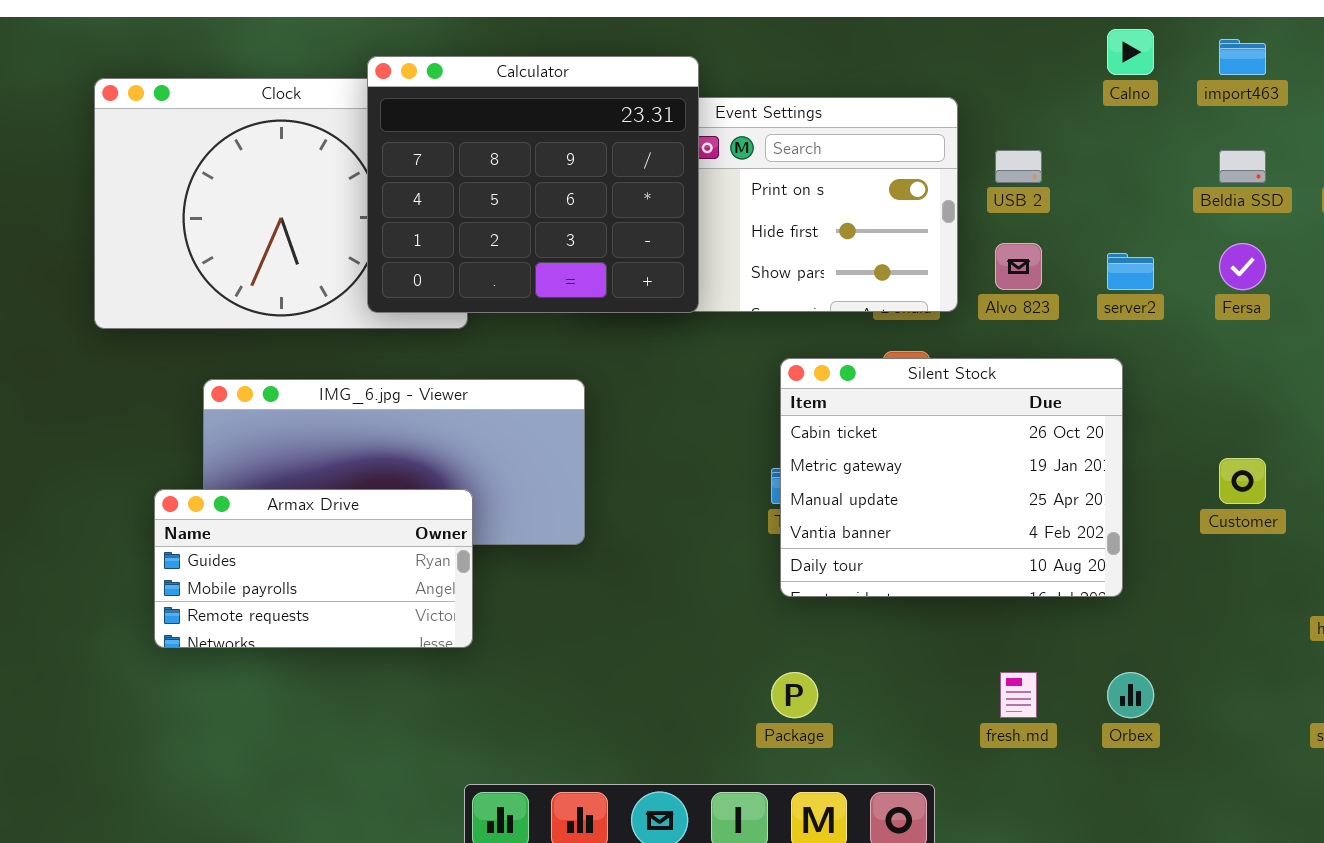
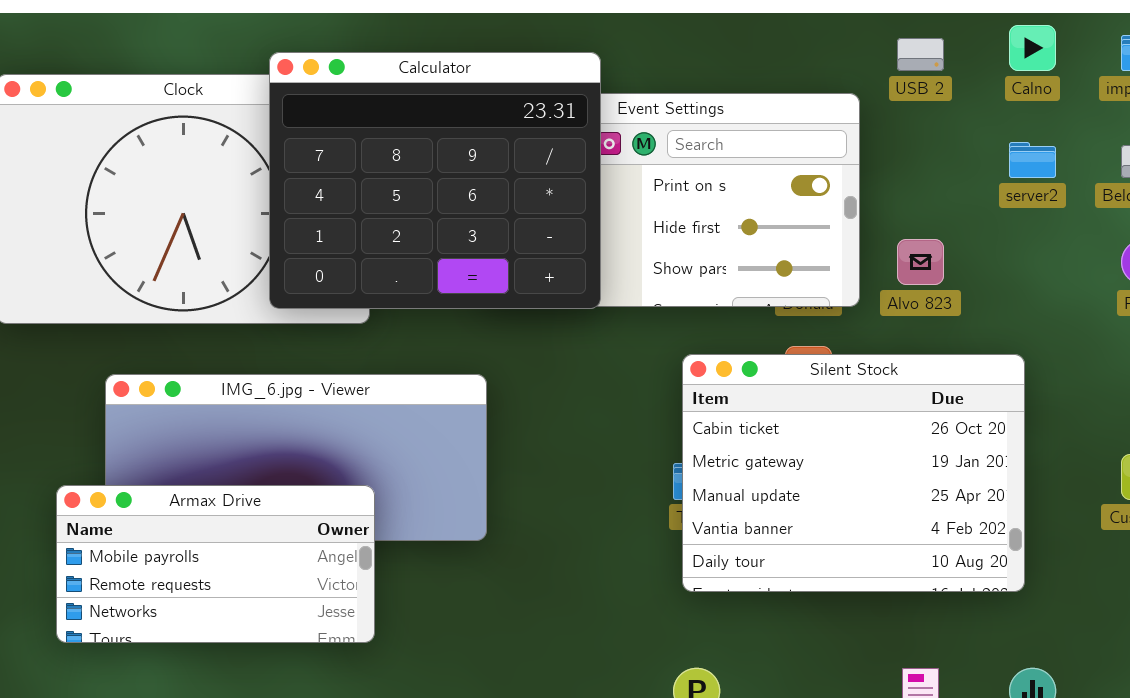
USB 2: [995,150,1042,183] -> [897,38,944,71], moved
server2: [1107,253,1154,290] -> [1009,142,1056,178], moved
Armax Drive: [154,489,473,648] -> [56,485,375,643], scrolled down 1 row

